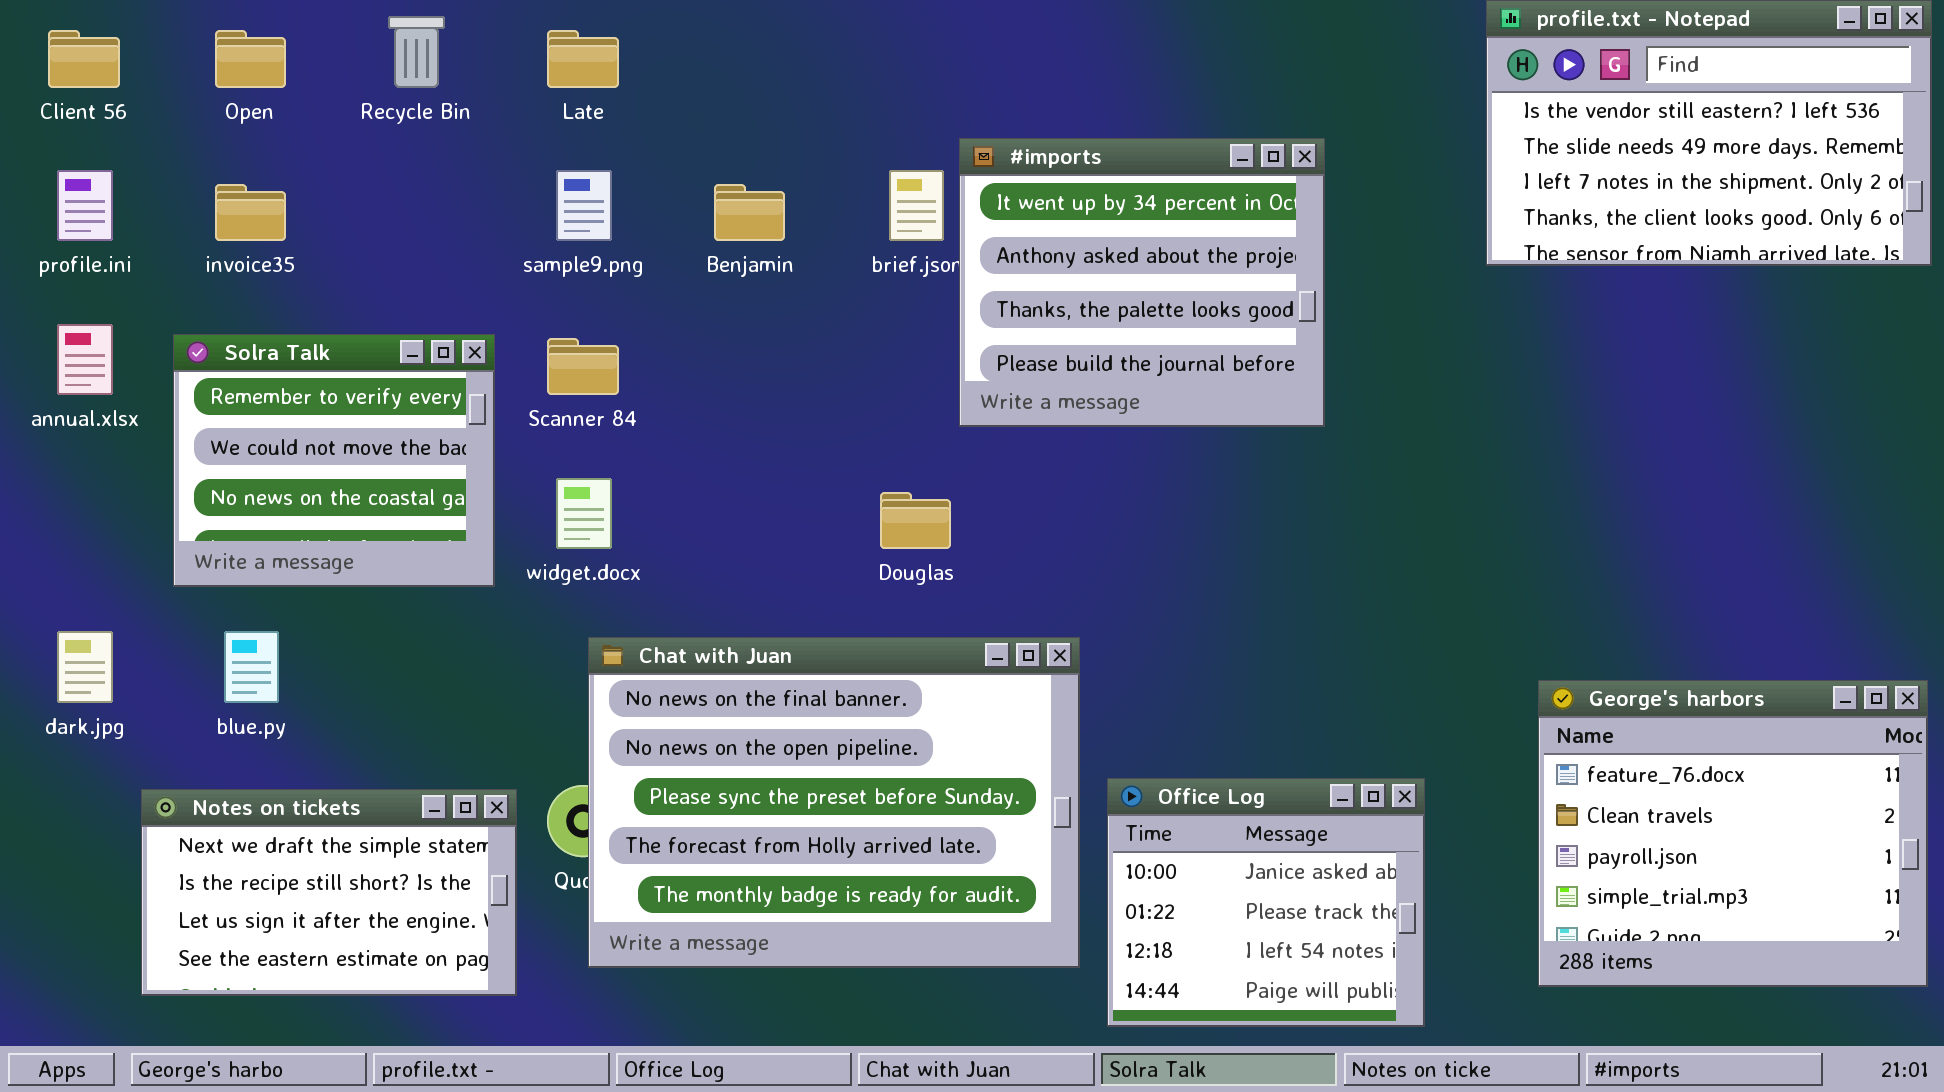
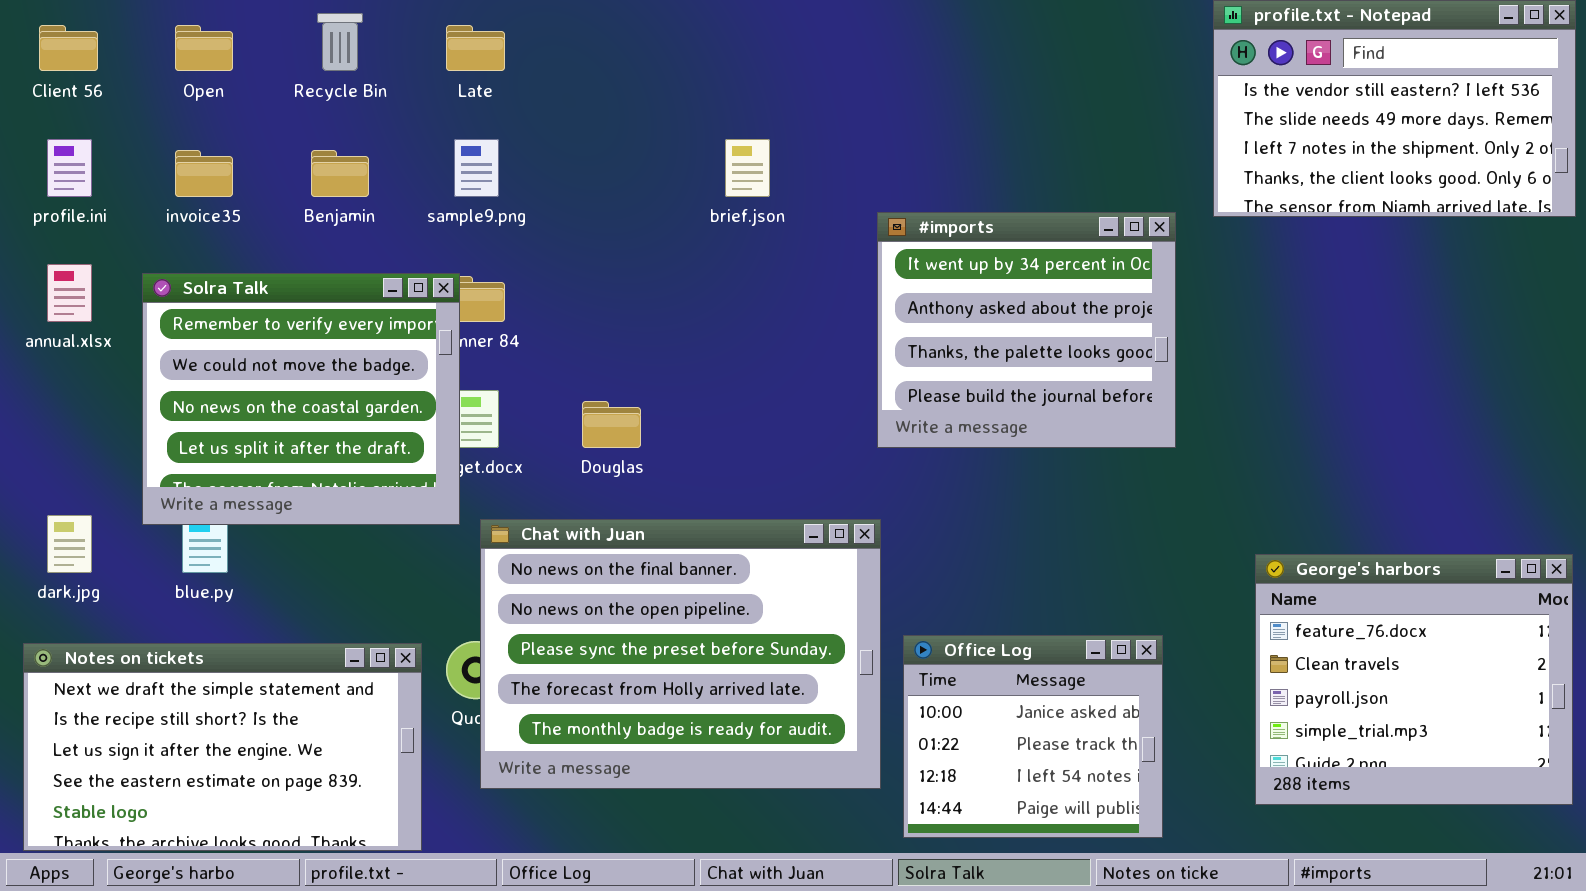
#imports: [959,138,1325,427] -> [877,212,1176,448], moved
Benjamin: [714,184,785,241] -> [311,150,369,197], moved
Solra Talk: [173,334,495,587] -> [142,273,460,525], resized
Douglas: [880,492,951,549] -> [582,401,641,448], moved
Notes on tickets: [141,789,517,996] -> [23,643,422,851], resized

